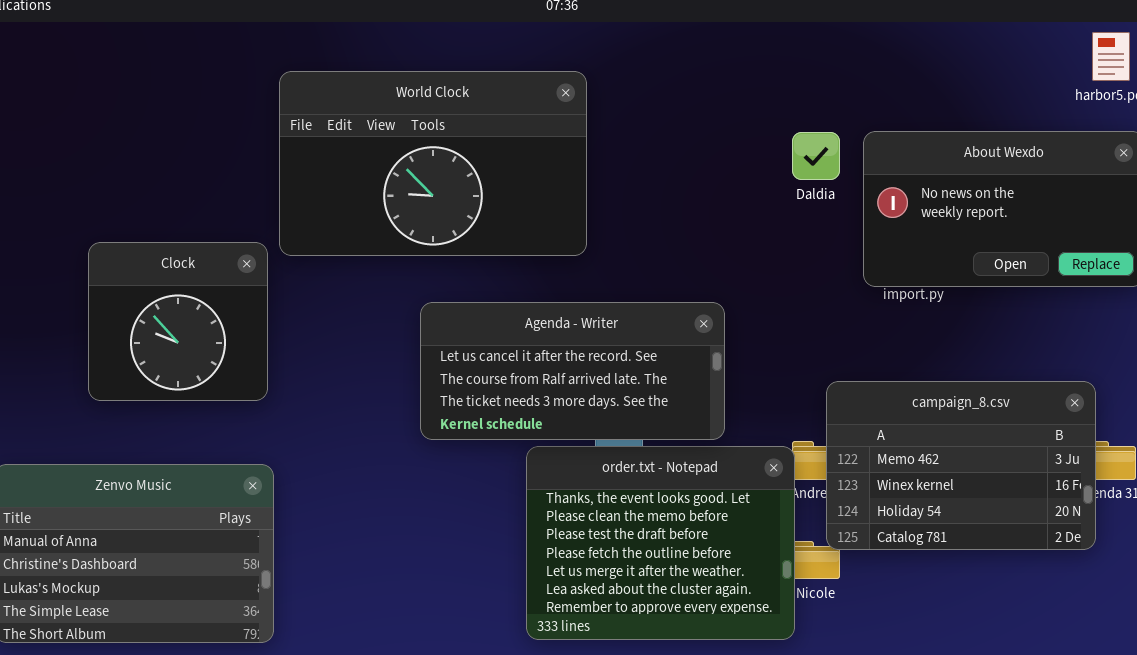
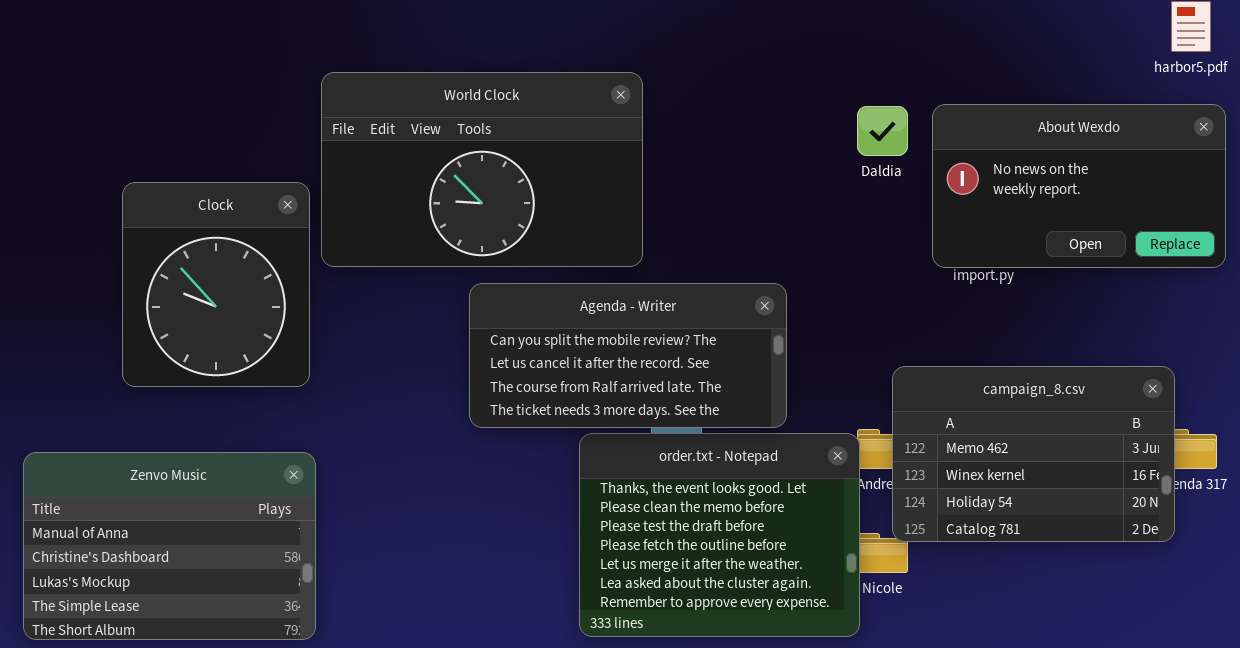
World Clock: [279,71,587,256] -> [321,72,643,267], moved
Clock: [88,242,268,401] -> [122,182,310,387], resized
Agenda - Writer: [420,302,725,440] -> [469,283,787,428], scrolled up 1 row

